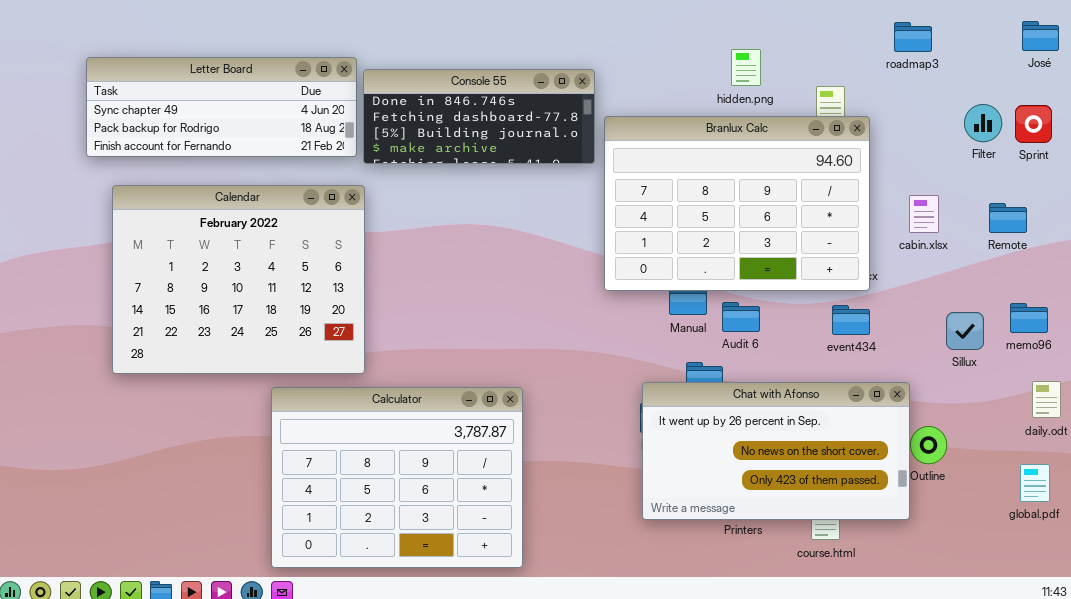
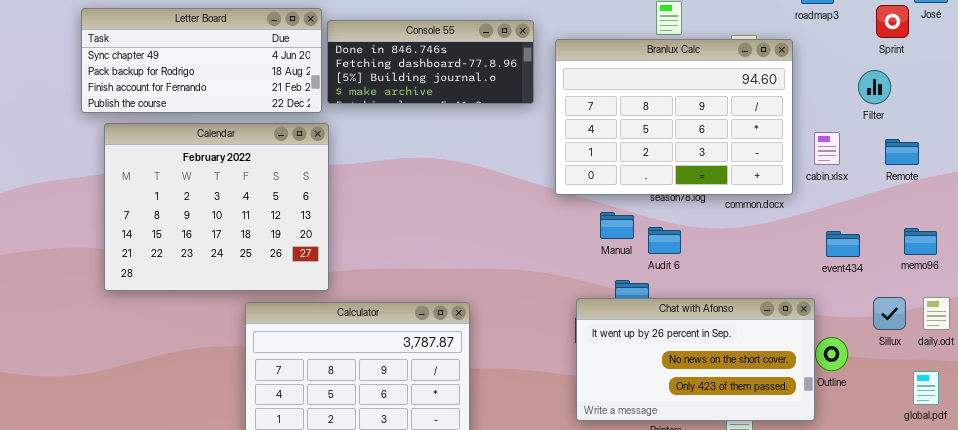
Letter Board: [86,57,357,157] -> [81,8,322,113], resized
Filter: [964,104,1002,142] -> [858,70,891,104], moved
Sprint: [1015,105,1052,143] -> [876,5,909,38], moved
Branlux Calc: [604,116,870,291] -> [555,39,793,195], moved
event434: [832,305,870,335] -> [826,231,860,257], moved
Sillux: [946,312,984,350] -> [873,297,906,330], moved

